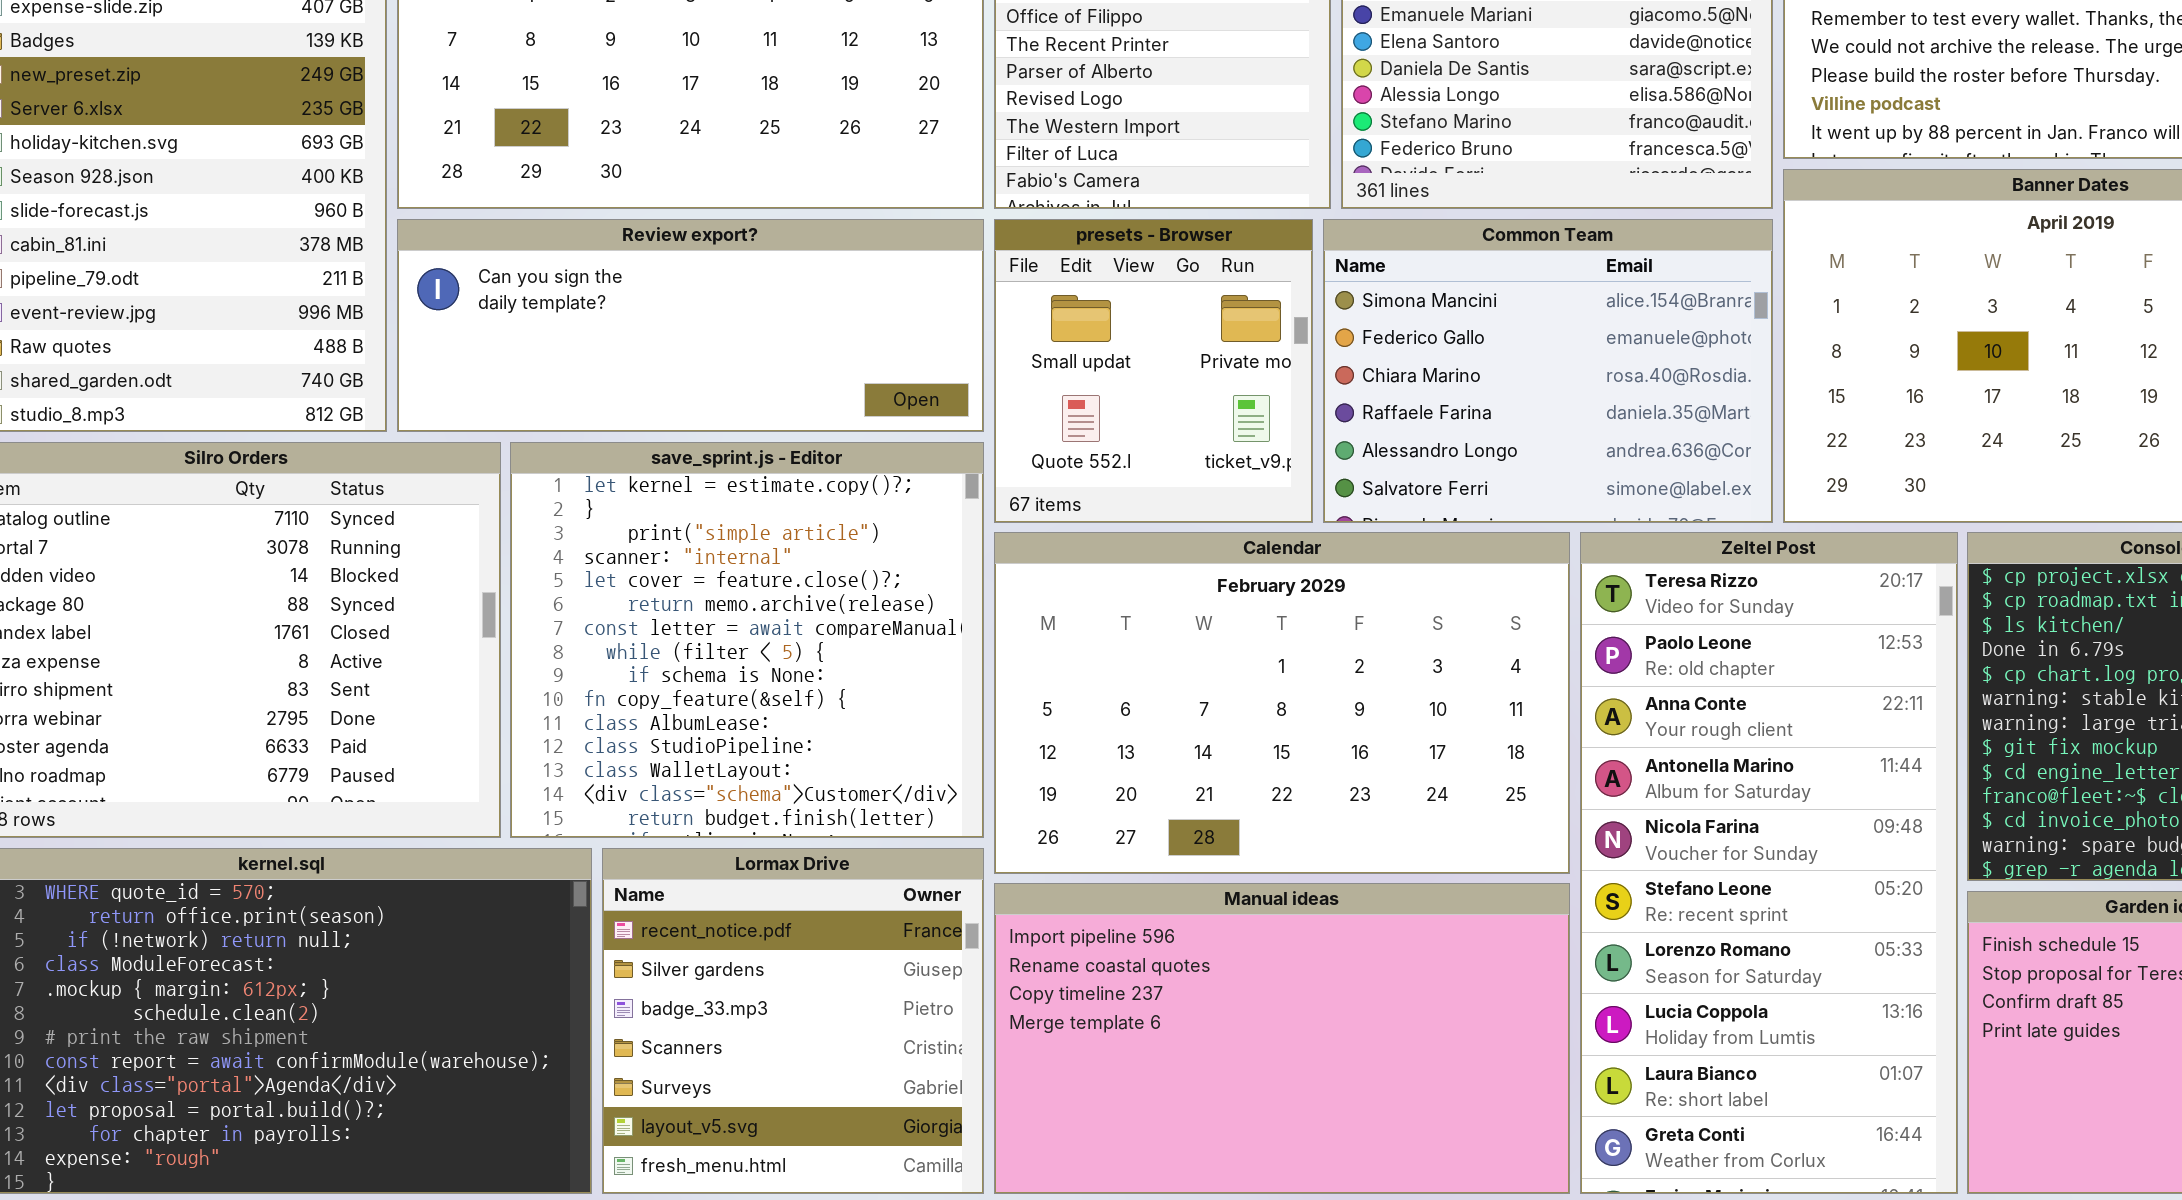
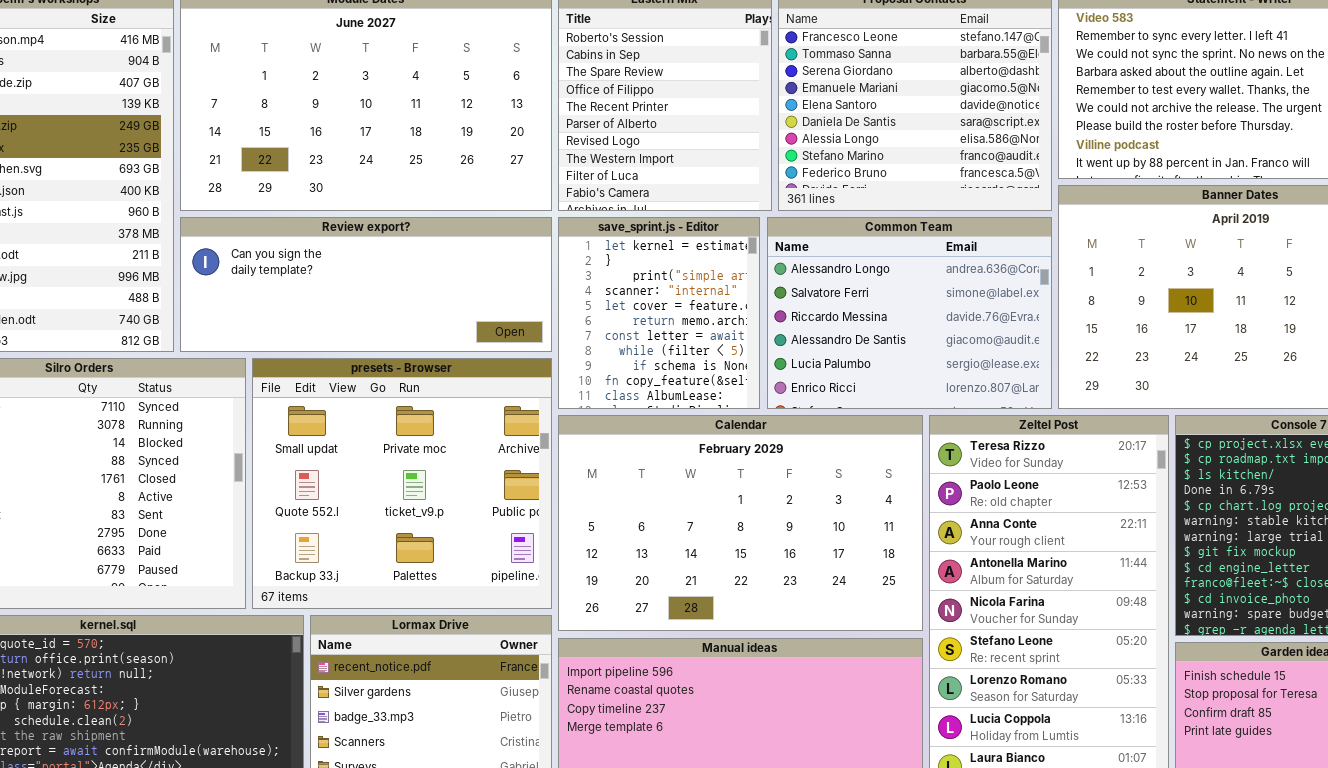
presets - Browser: [994,219,1313,523] -> [252,358,552,609], moved, resized
Common Team: [1323,219,1773,523] -> [767,217,1052,409], scrolled down 4 rows
save_sprint.js - Editor: [510,442,984,838] -> [558,217,760,409], moved, resized

